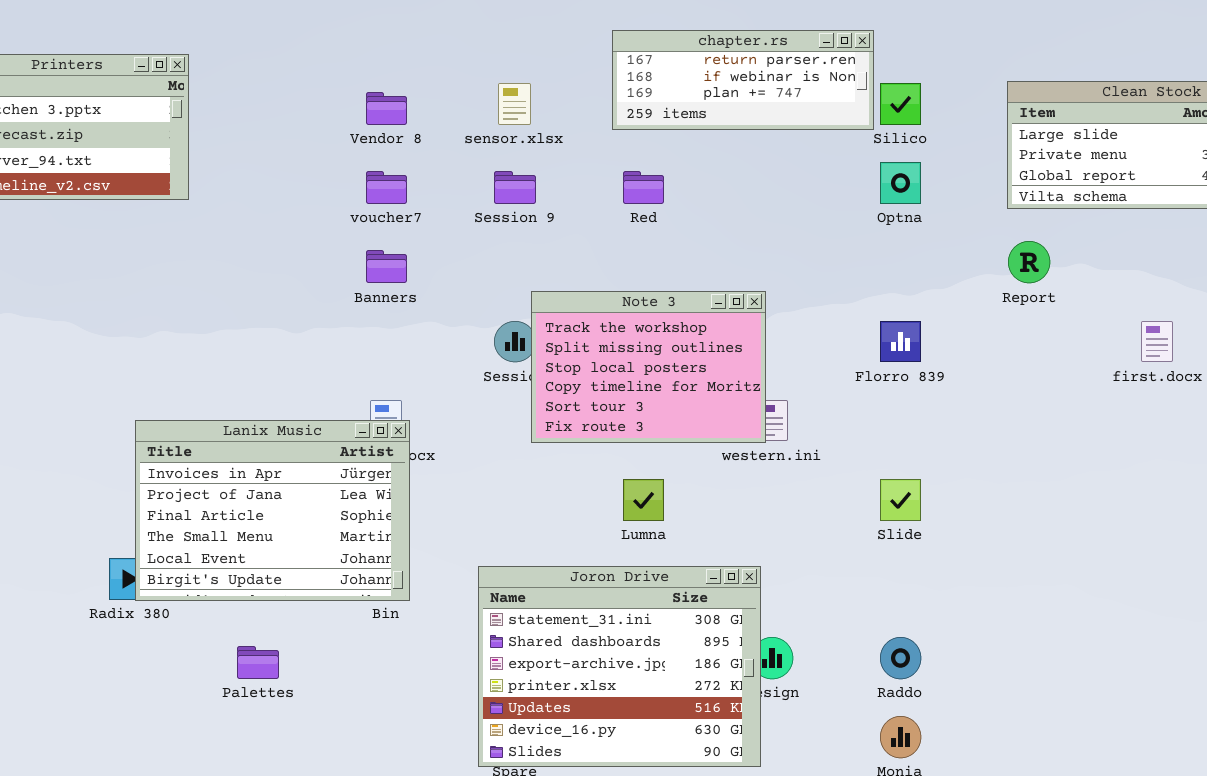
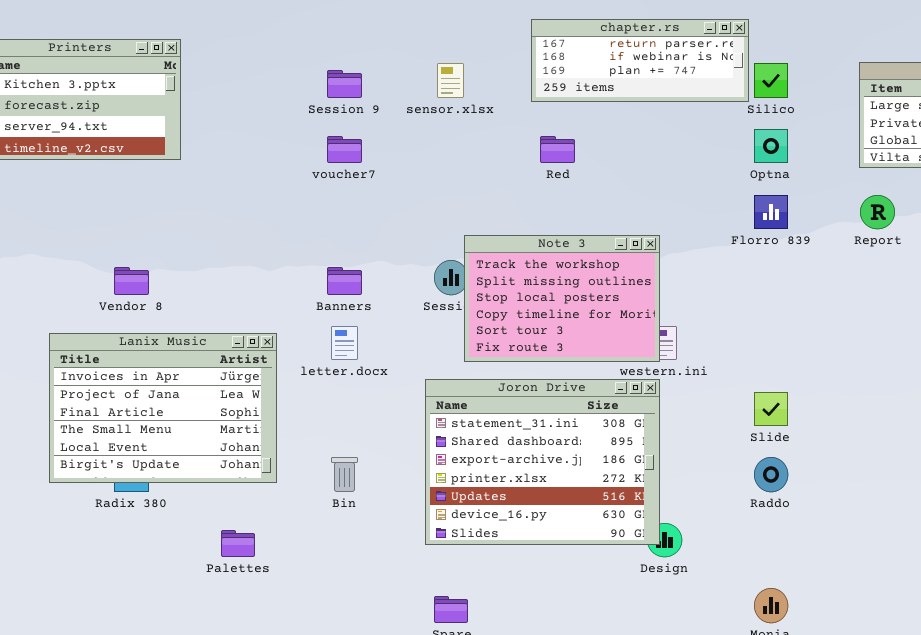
Vendor 8: [366,92,407,125] -> [114,267,149,295], moved
Session 9: [494,171,536,204] -> [327,70,362,98], moved
Banners: [366,250,407,283] -> [327,267,362,295], moved
Florro 839: [880,321,921,362] -> [754,195,788,229], moved
Lanix Music: [135,420,410,601] -> [49,333,277,483], moved
Joron Drive: [478,566,761,767] -> [425,379,660,545], moved
Raddo: [880,637,921,679] -> [754,457,788,492], moved

